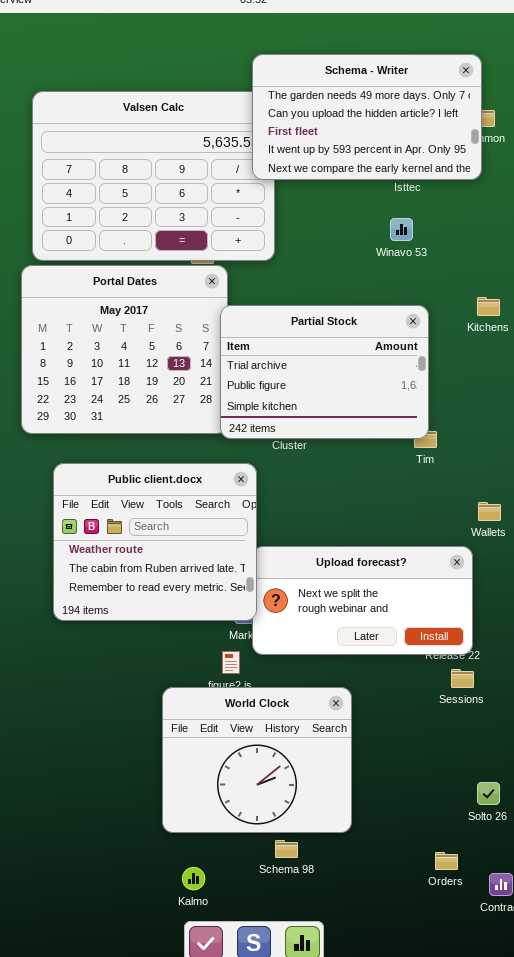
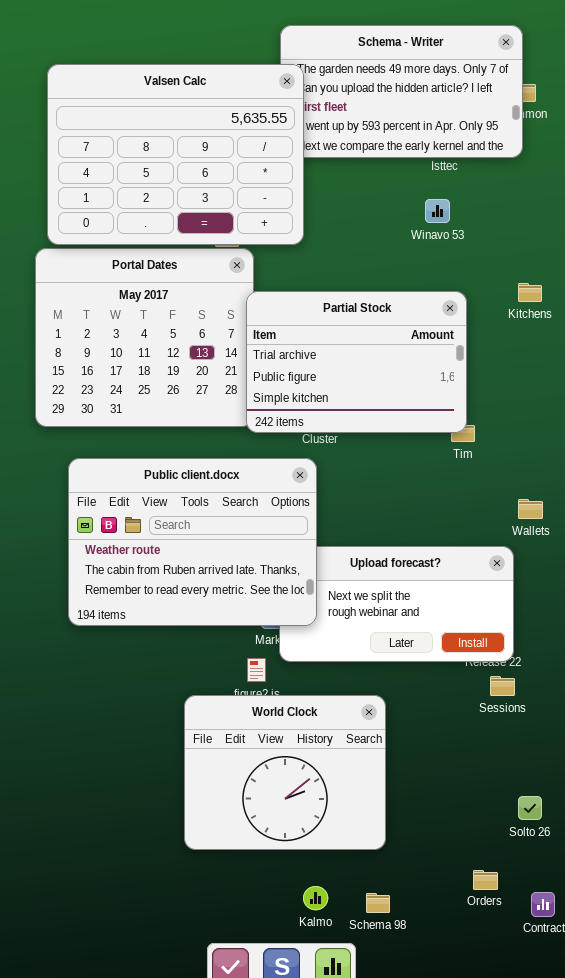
Valsen Calc: [32,91,275,261] -> [47,64,304,245], raised
Public client.docx: [53,463,257,621] -> [68,458,317,626], resized
Schema 98: [275,840,298,858] -> [366,893,390,913], moved
Kalmo: [182,867,205,890] -> [303,886,328,910], moved

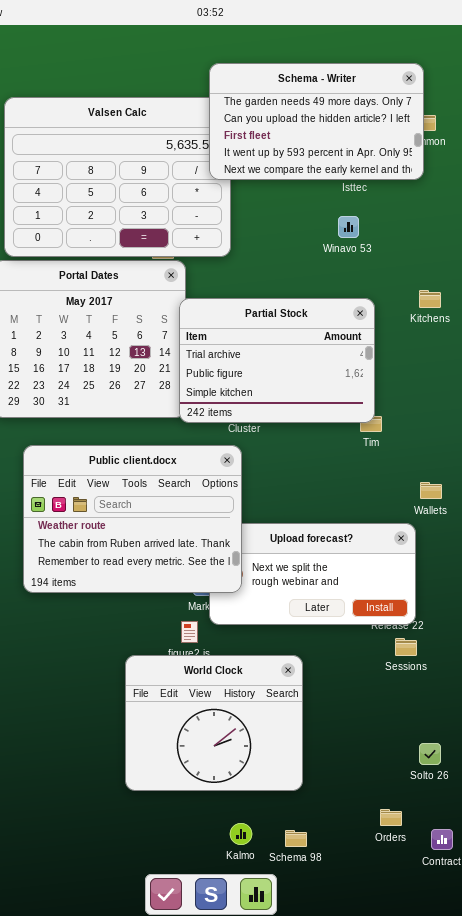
Schema - Writer: [280,25,523,158] -> [209,63,424,180], raised

